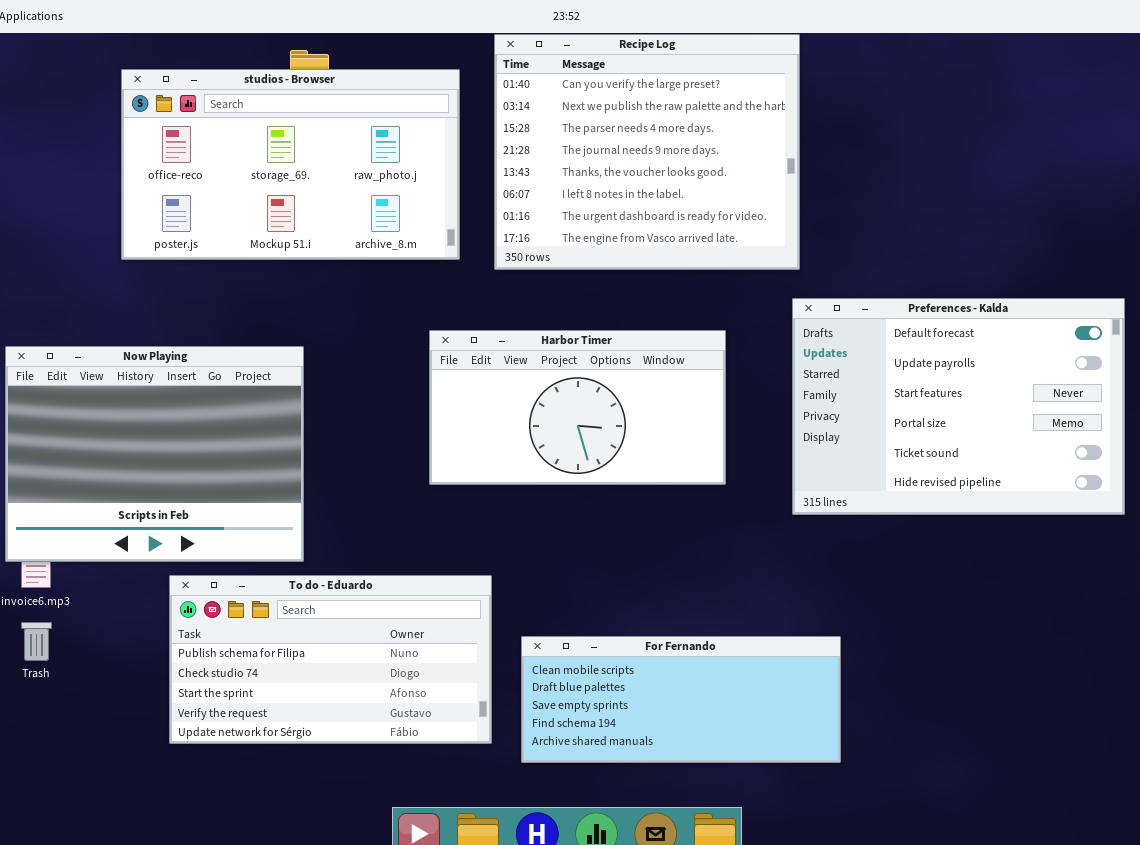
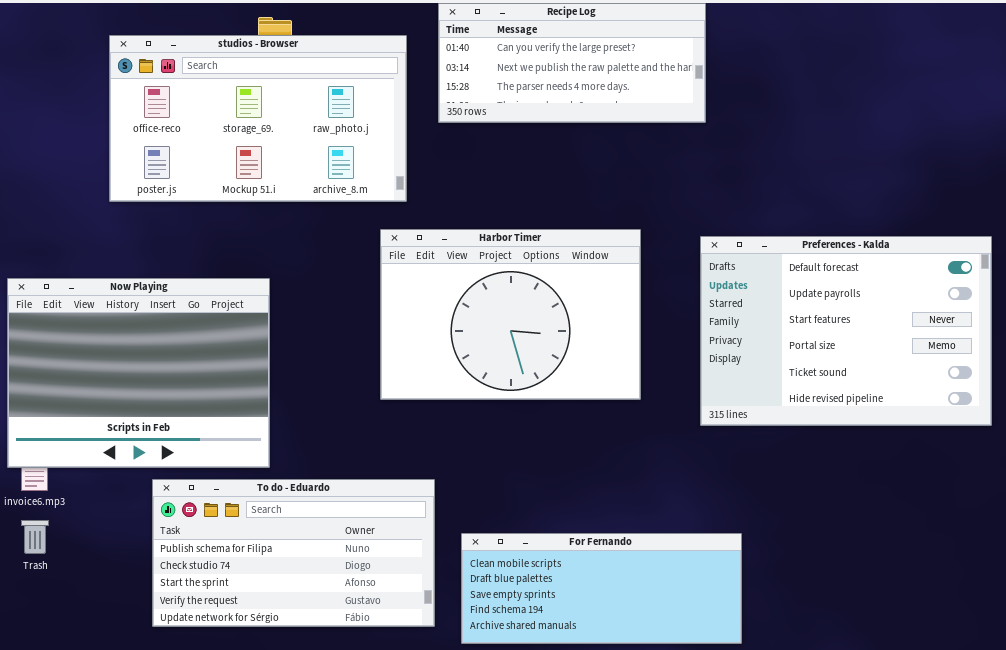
Recipe Log: [494,34,800,270] -> [438,3,706,123], resized
Harbor Timer: [429,330,726,485] -> [380,229,641,400], resized

